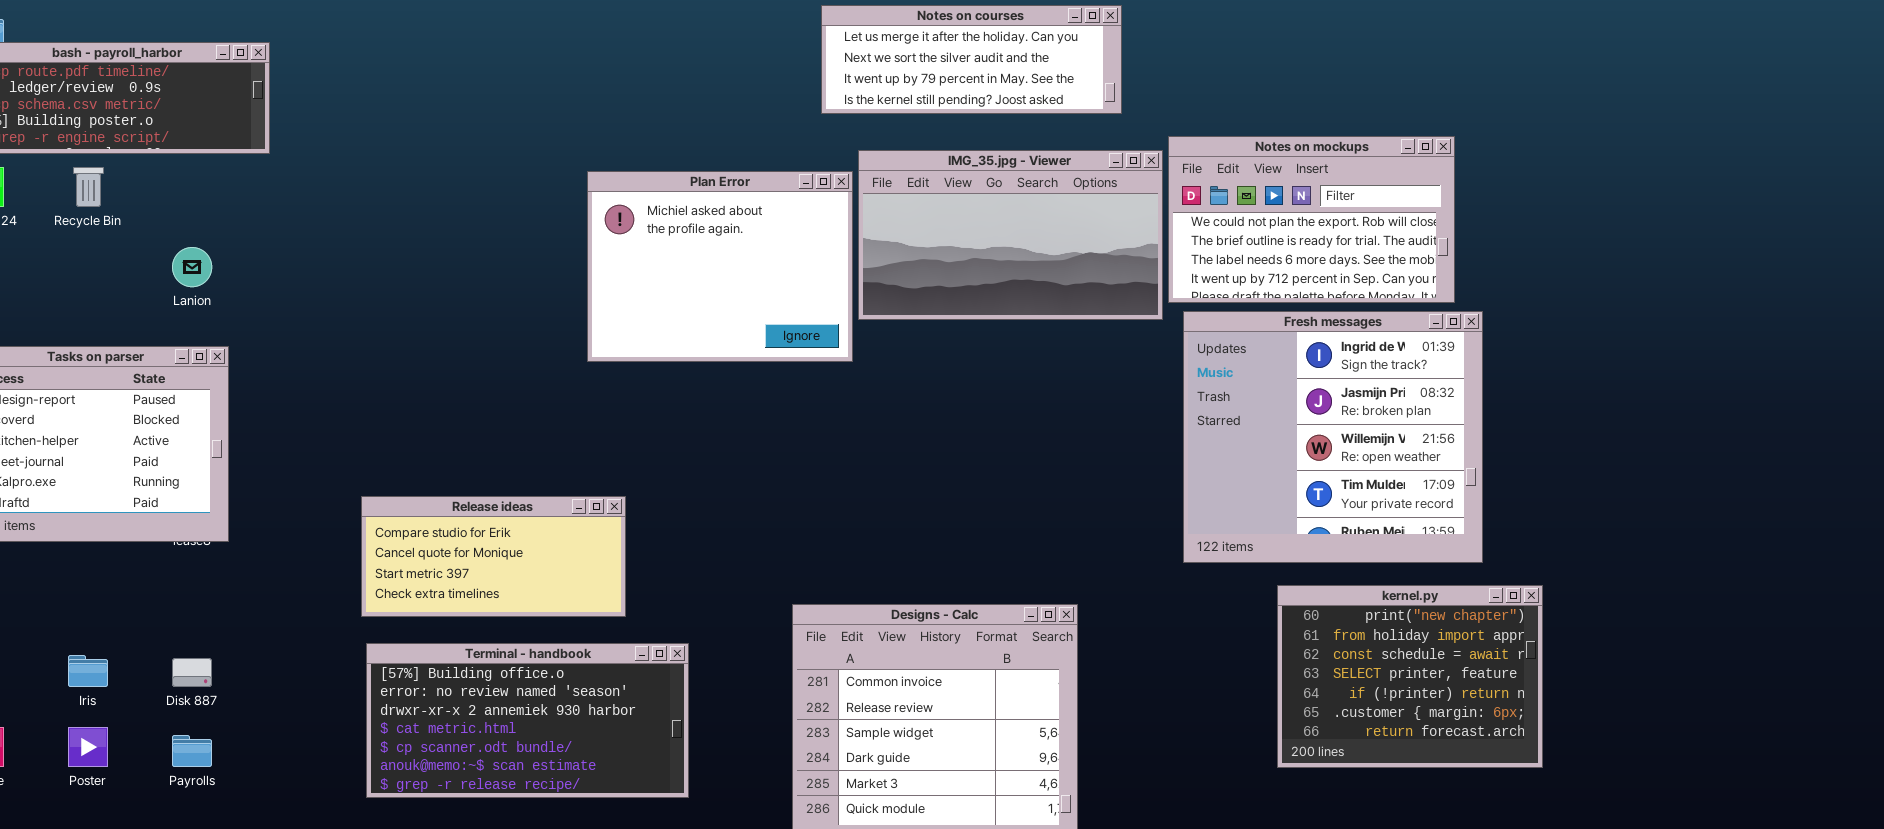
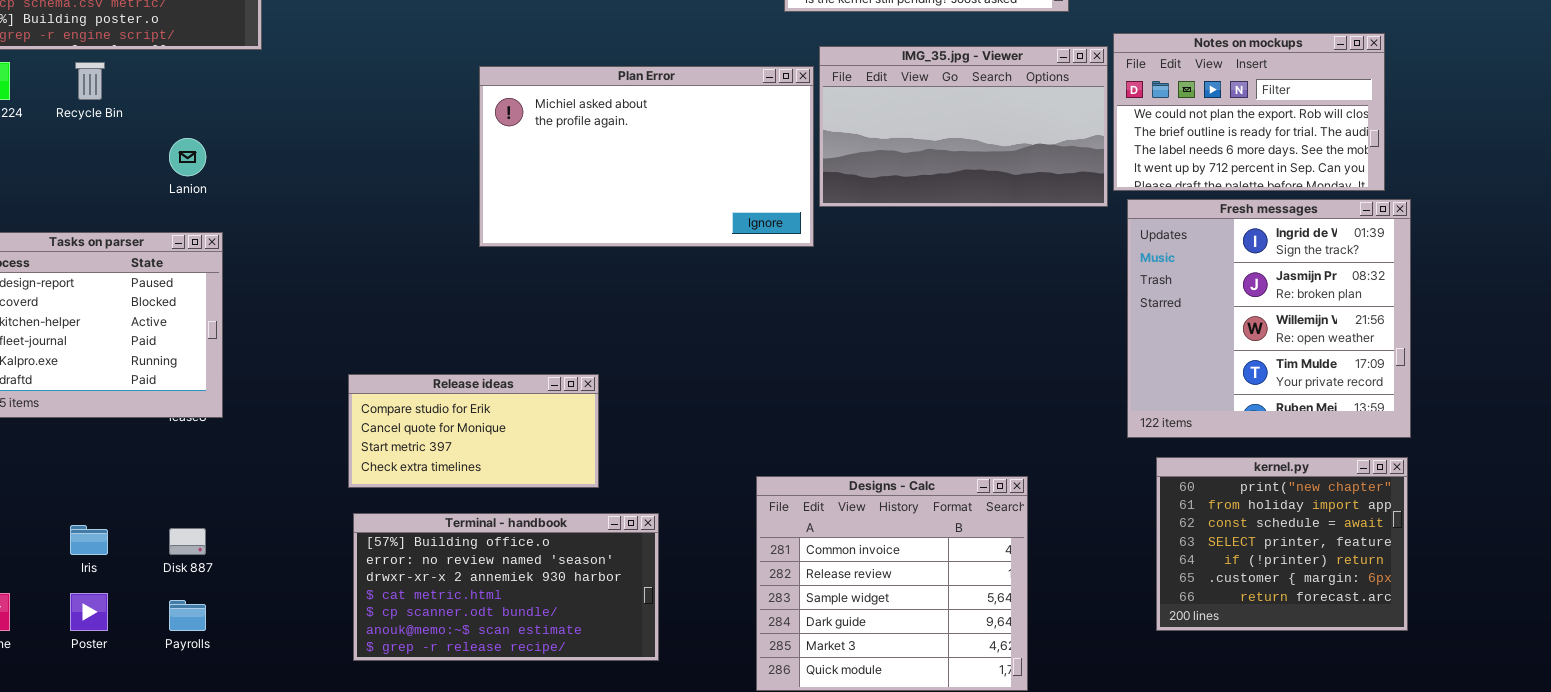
Plan Error: [587,171,853,362] -> [479,66,814,247], resized
kernel.py: [1277,585,1543,768] -> [1156,457,1408,631], moved

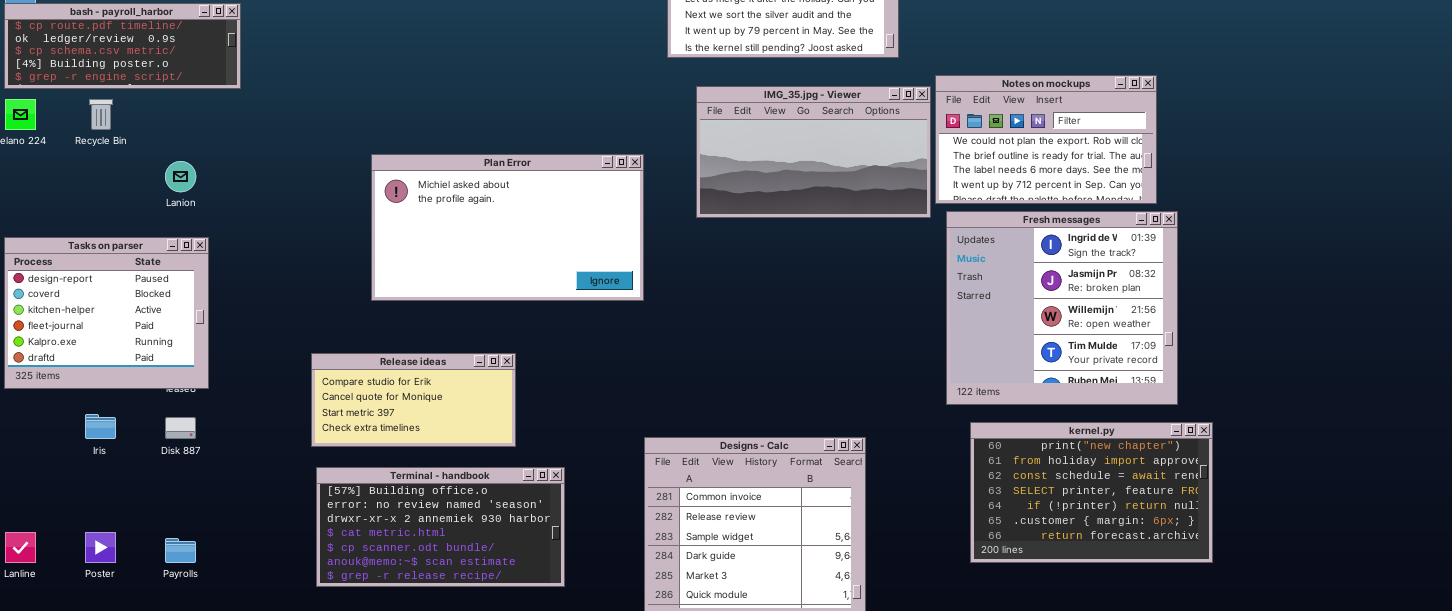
Plan Error: [479,66,814,247] -> [371,154,644,301], moved
kernel.py: [1156,457,1408,631] -> [970,422,1213,563], resized
Iris: [70,525,108,555] -> [85,414,116,439], moved
Disk 887: [169,528,206,555] -> [165,417,196,439], moved

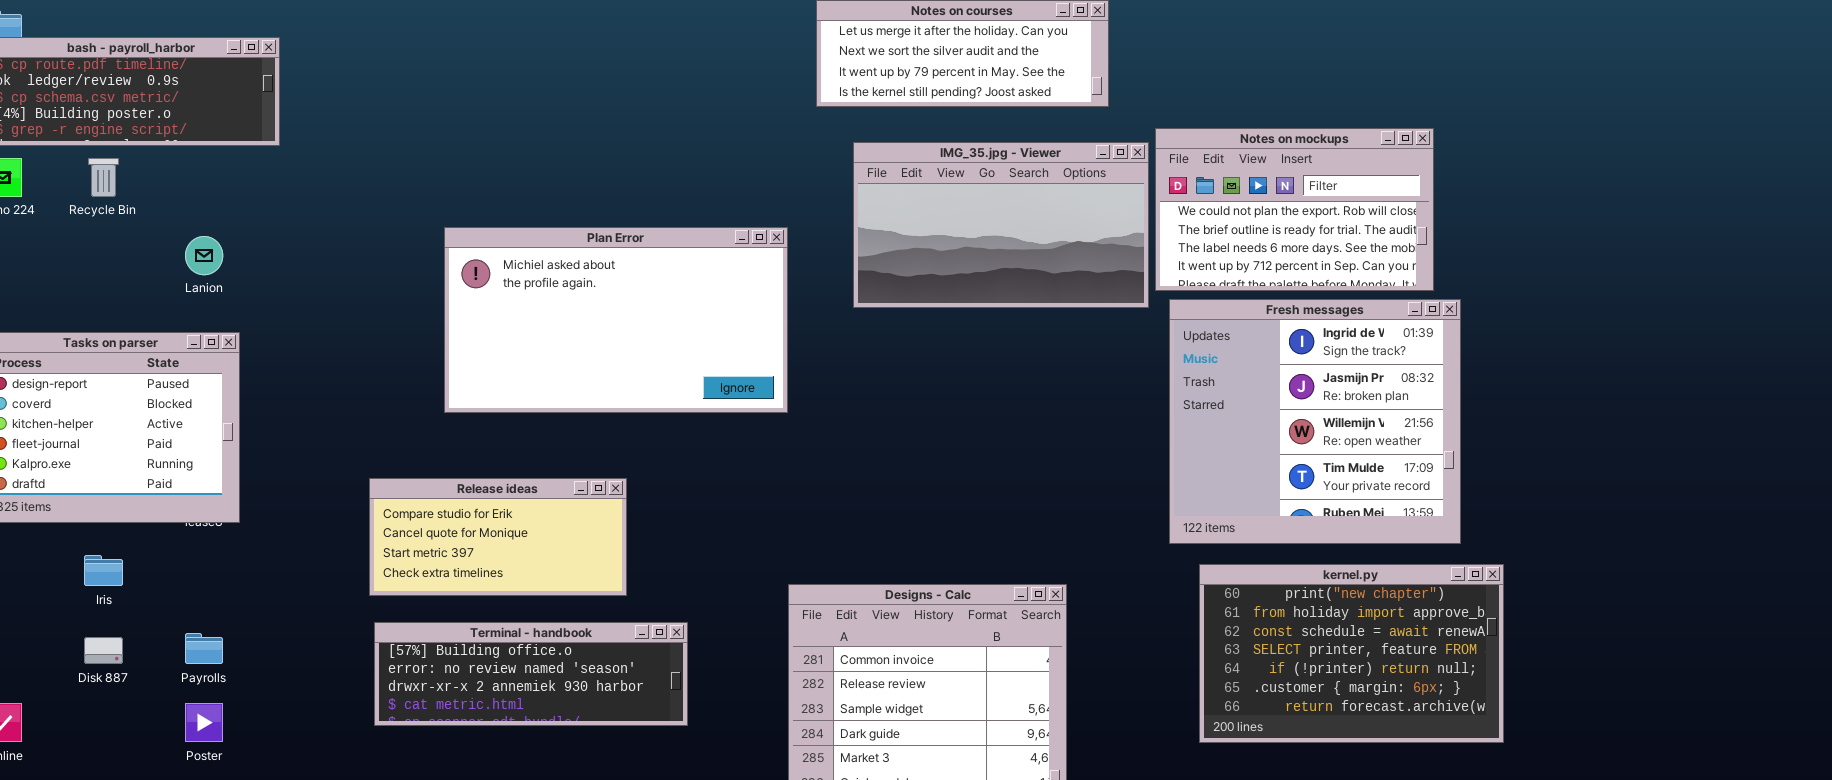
Disk 887: [165,417,196,439] -> [84,637,123,664], moved
Terminal - handbook: [316,467,565,587] -> [374,622,688,726], resized
Poster: [85,532,116,563] -> [185,703,223,742], moved
Payrolls: [165,538,196,563] -> [185,633,223,664], moved

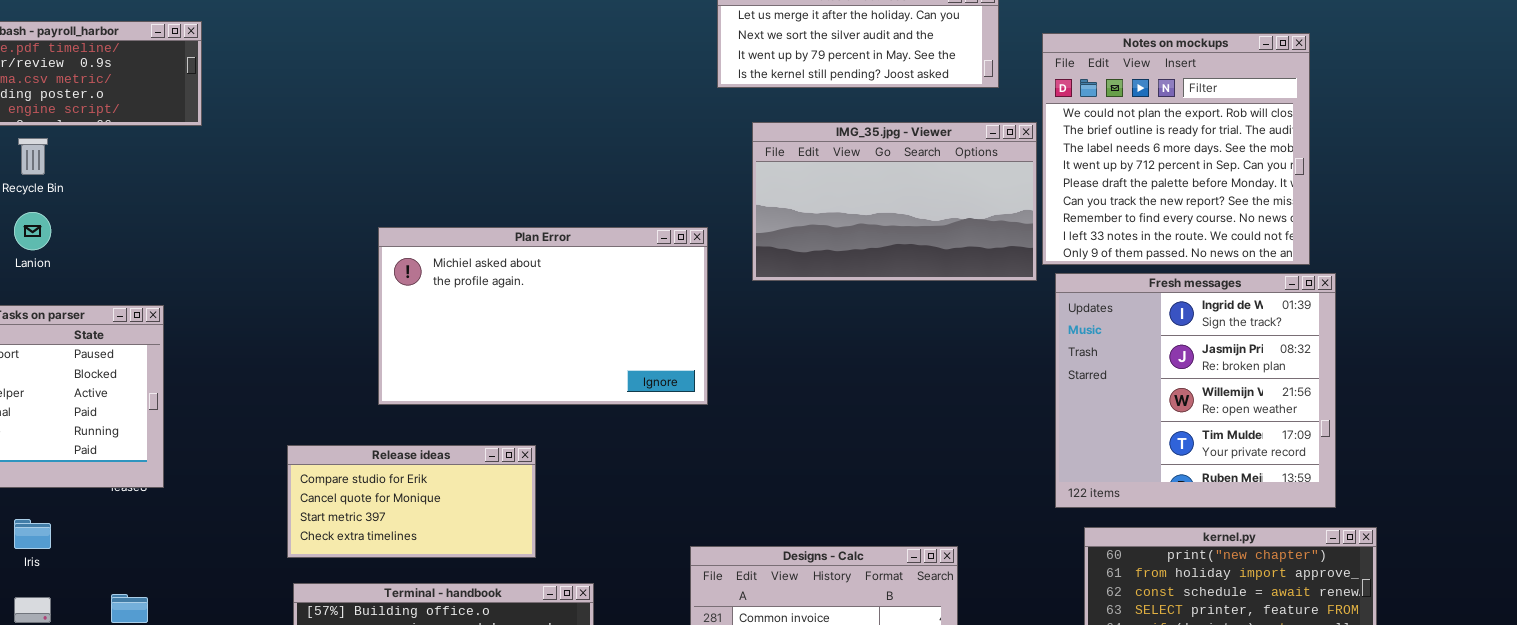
Notes on mockups: [1155,128,1434,291] -> [1042,33,1310,265], resized
Plan Error: [444,227,788,413] -> [378,227,708,405], moved
Lanion: [185,236,223,275] -> [14,212,51,250], moved

